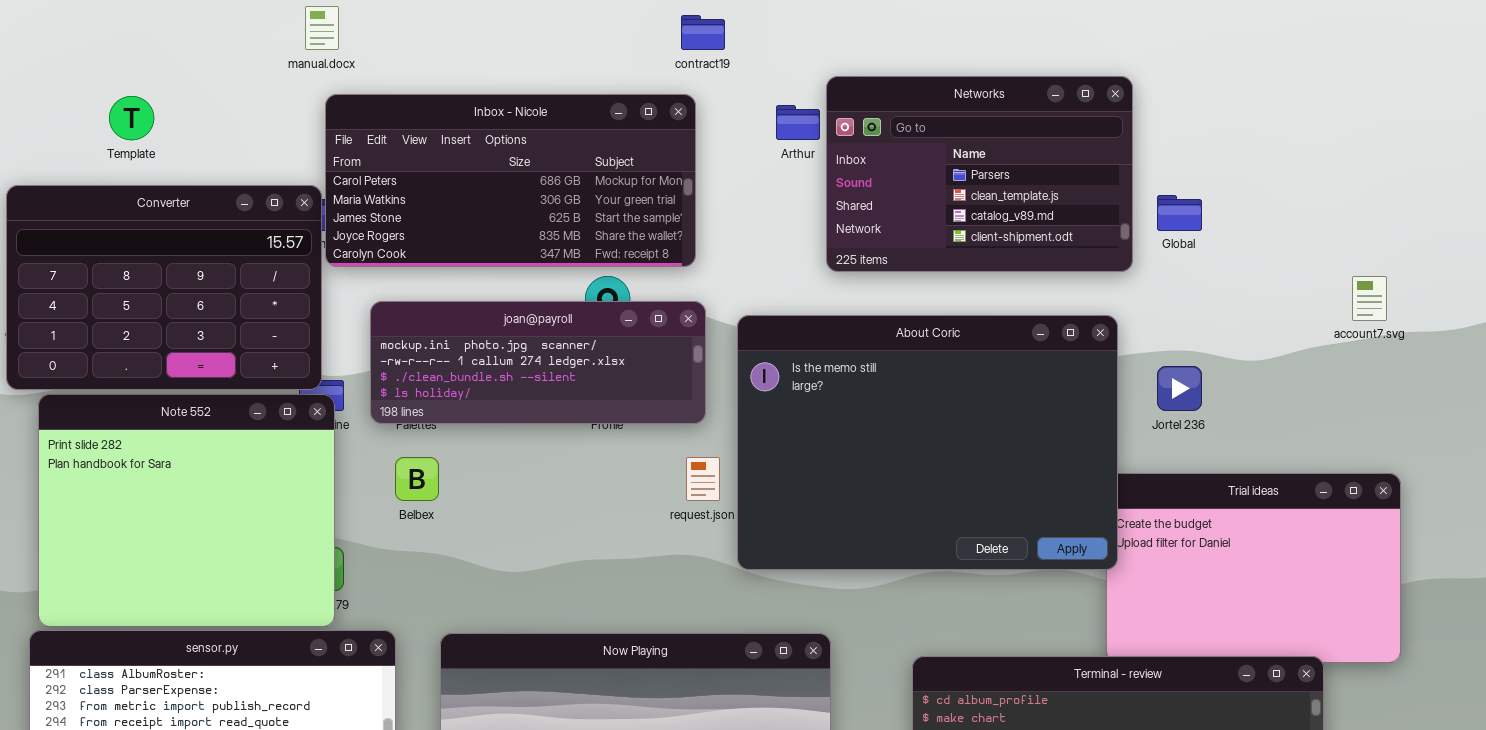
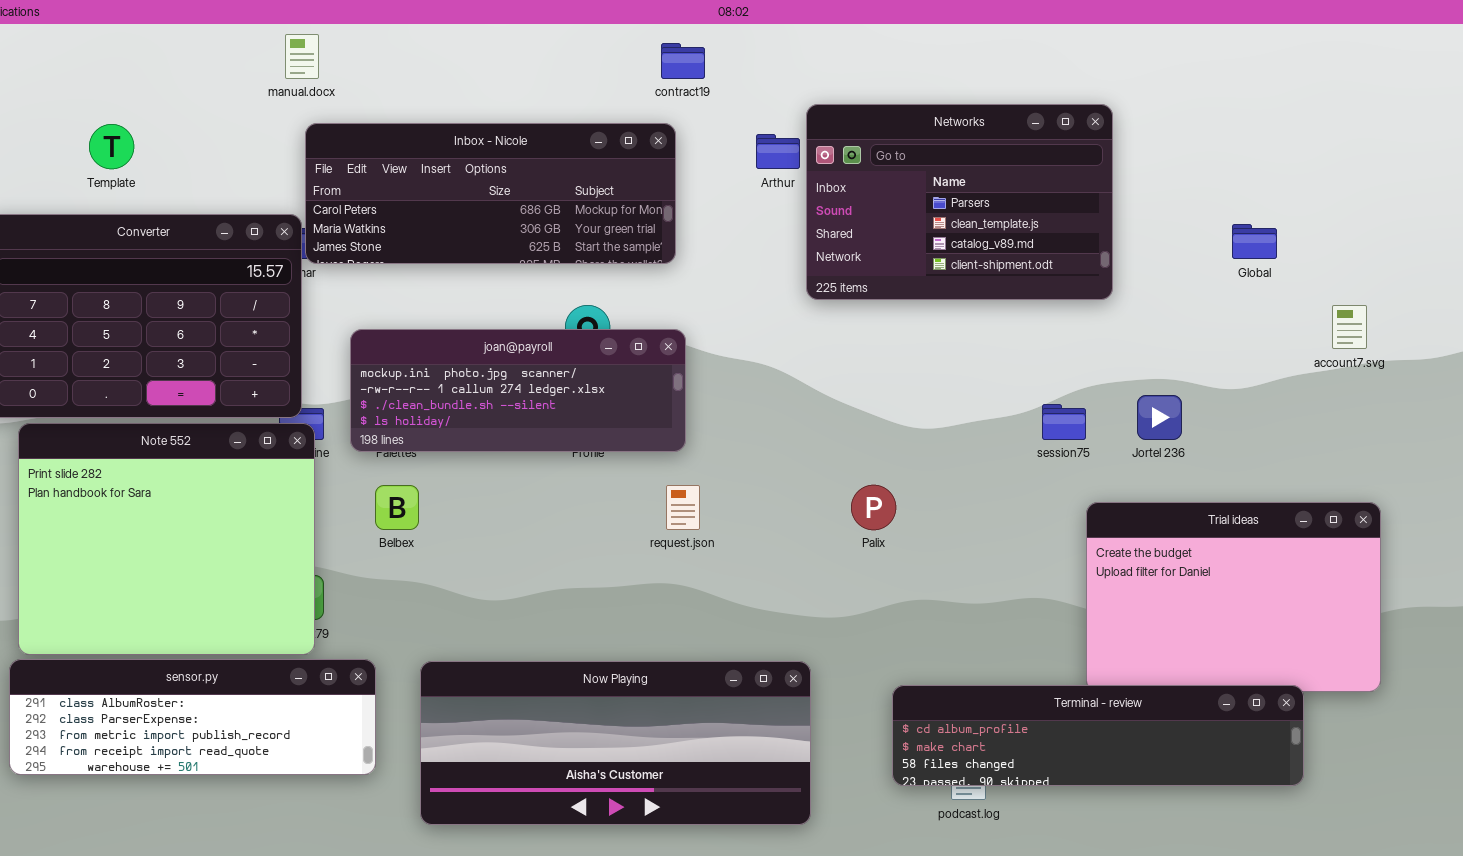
Inbox - Nicole: [325,94,696,267] -> [305,123,676,264], resized
Global: [1157,195,1202,231] -> [1232,224,1277,259], moved
About Coric: [737,315,1118,570] -> none, closed

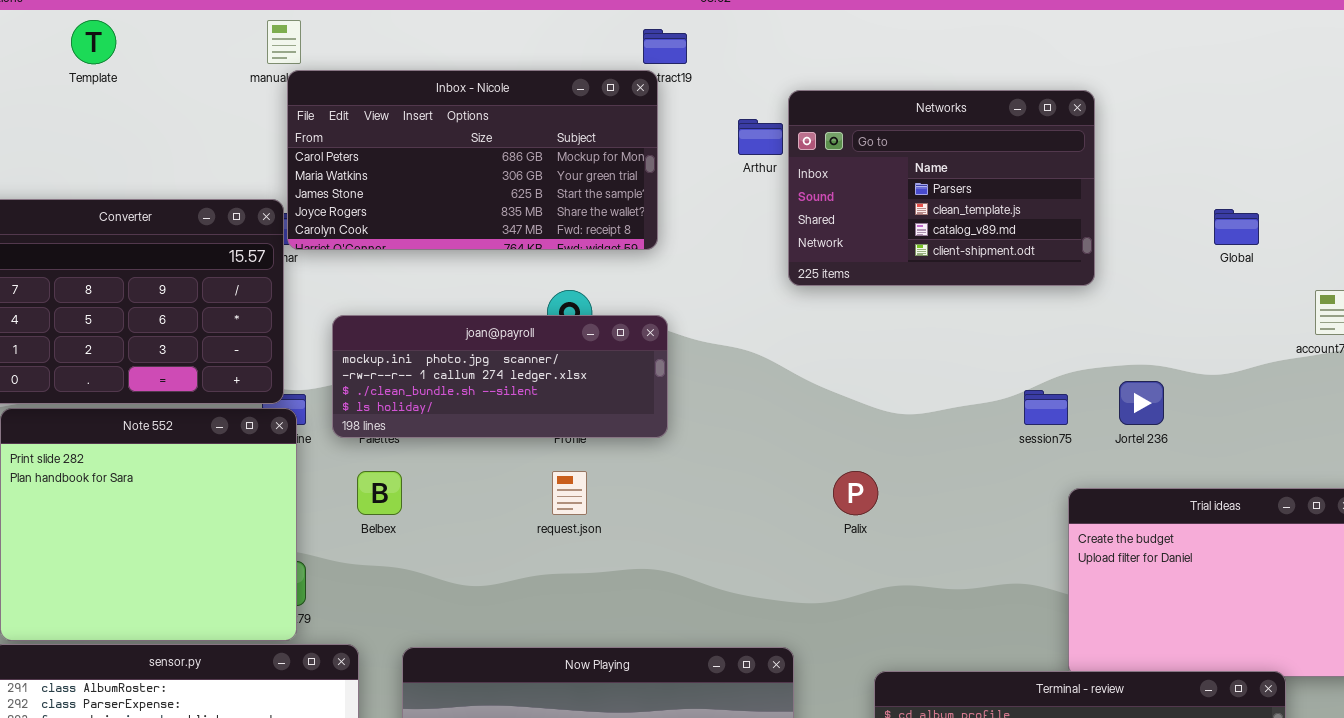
Inbox - Nicole: [305,123,676,264] -> [287,70,658,250], resized
Template: [89,124,134,169] -> [71,20,116,64], moved
request.json: [666,485,700,530] -> [552,471,587,515], moved

